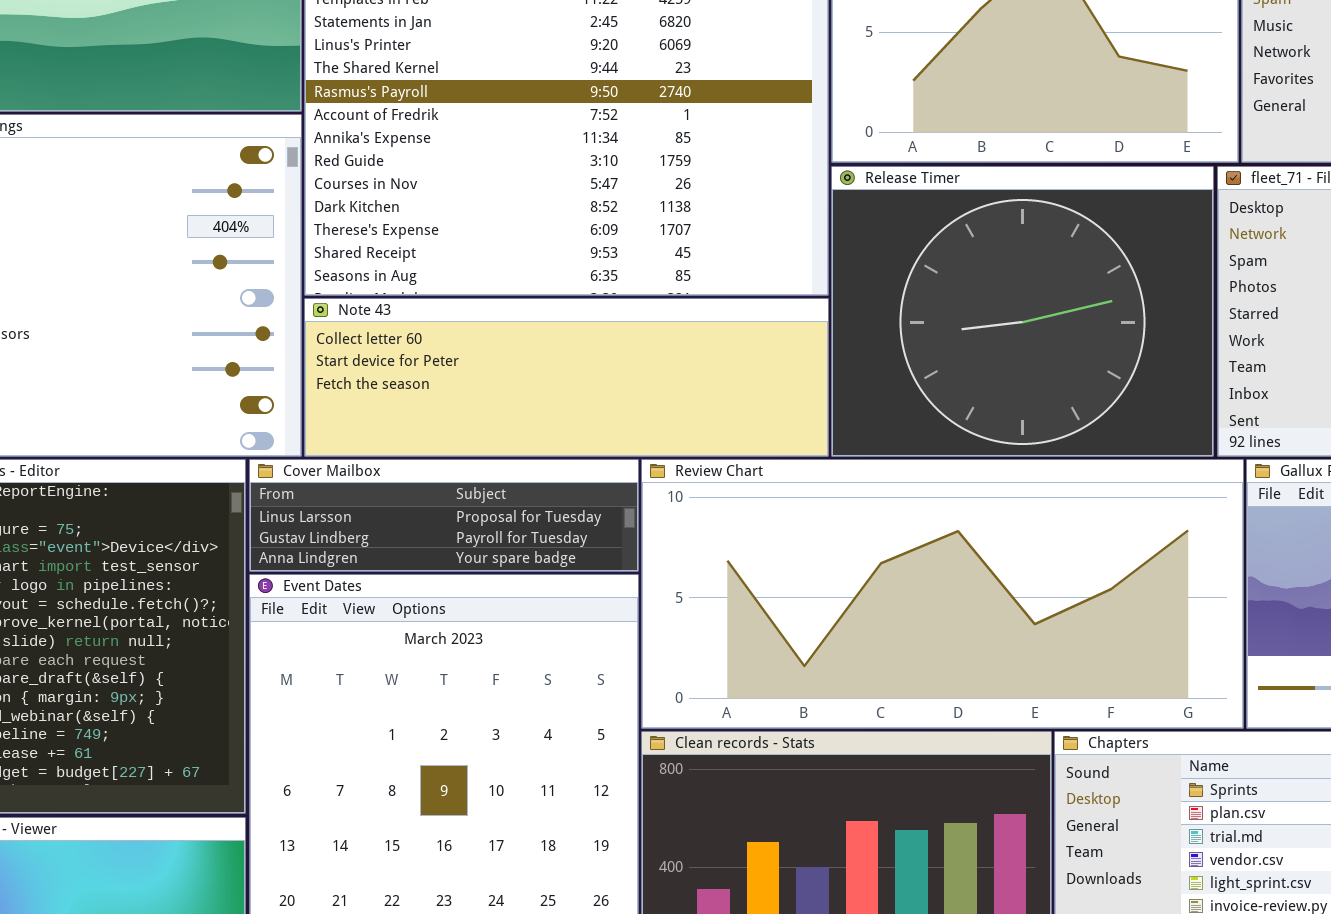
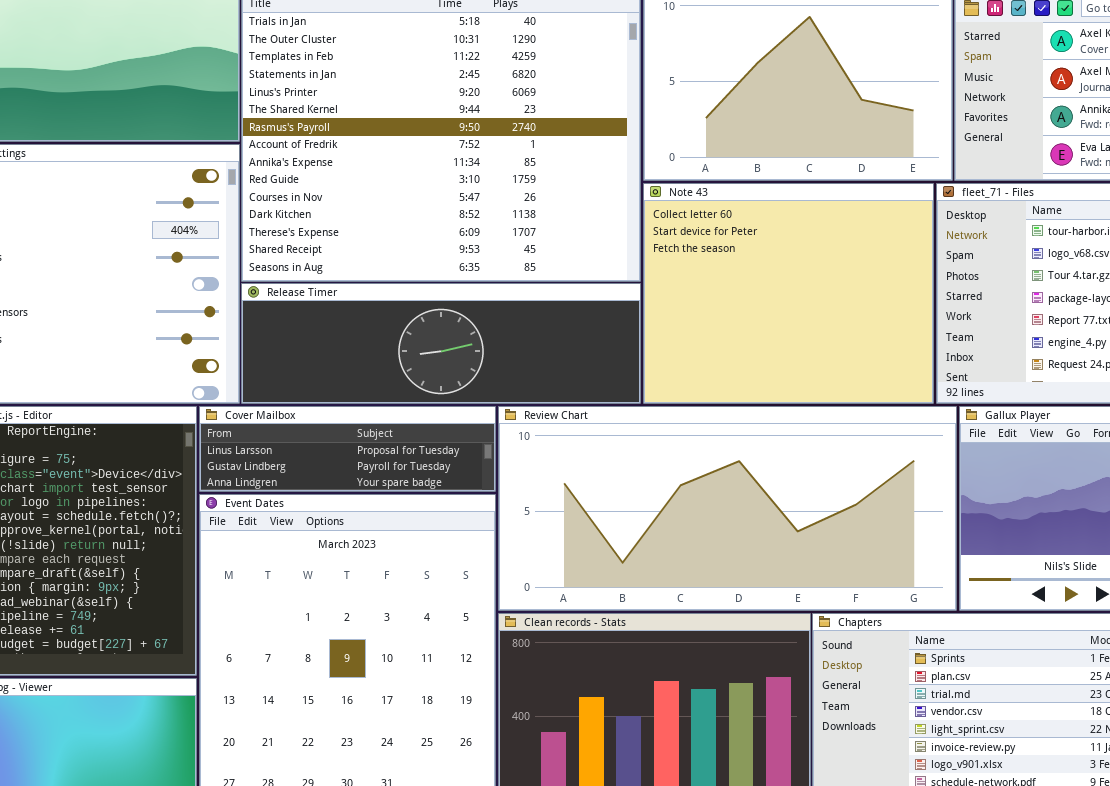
Release Timer: [831,166,1214,457] -> [241,283,641,404], moved, resized
Note 43: [304,298,829,457] -> [643,183,934,404], moved, resized

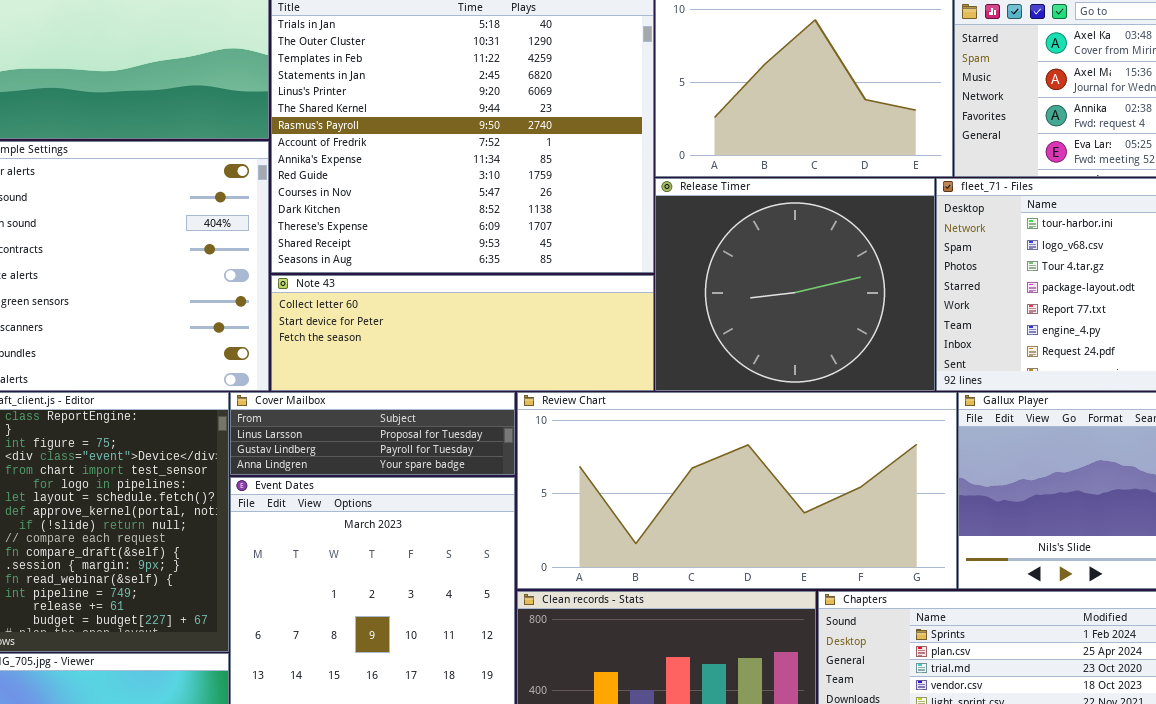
Note 43: [643,183,934,404] -> [271,275,654,391], moved, resized
Release Timer: [241,283,641,404] -> [655,178,935,391], moved, resized

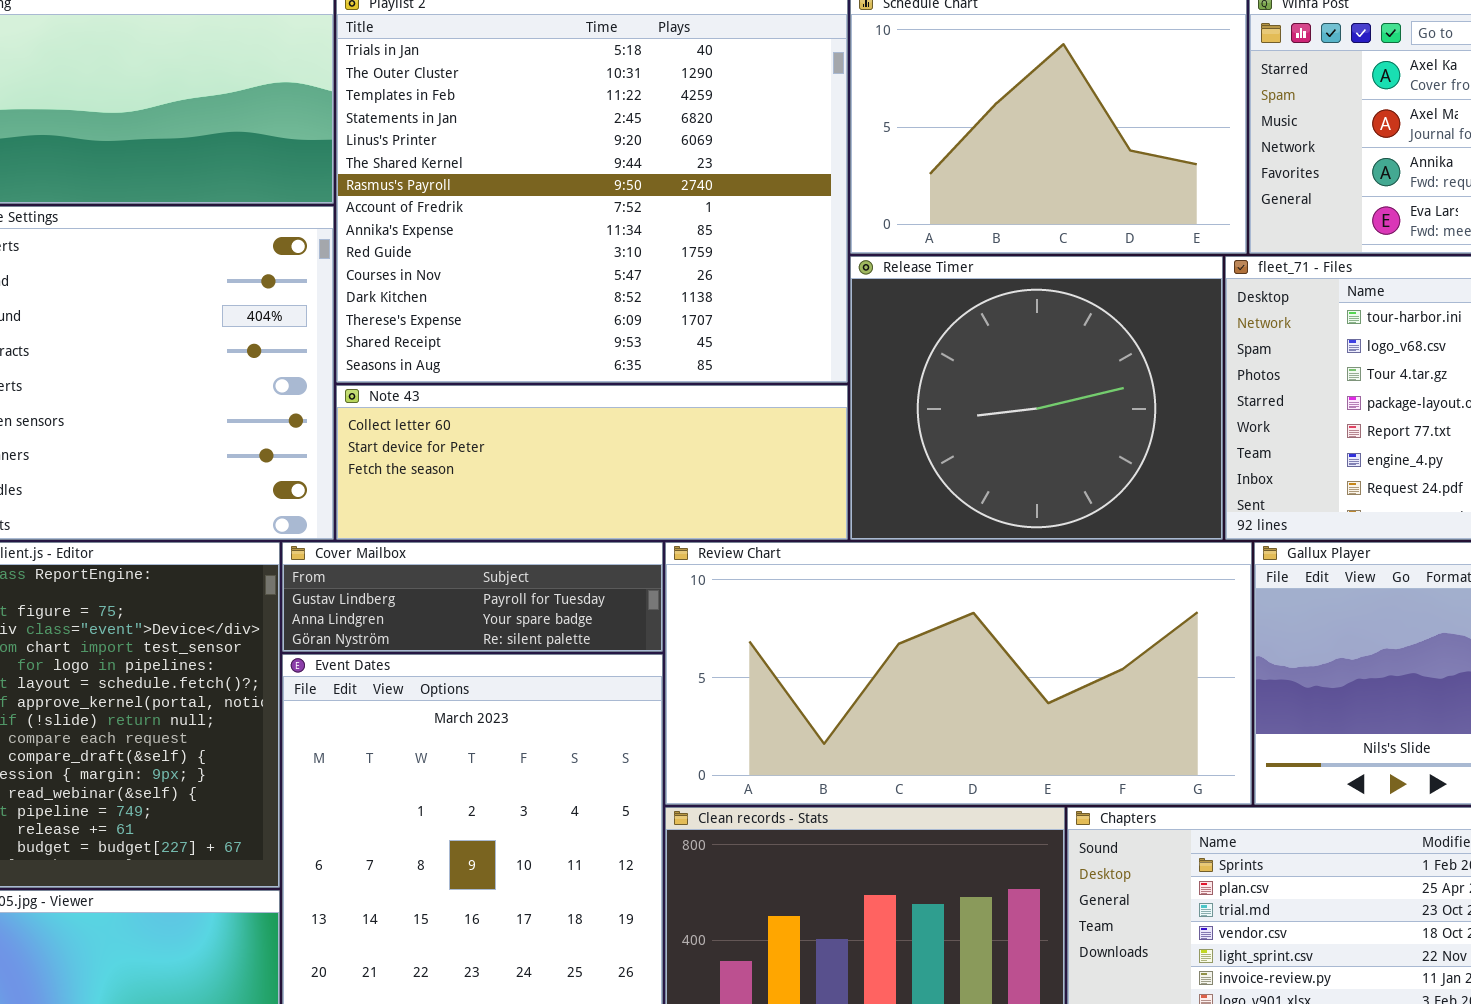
Cover Mailbox: [230,392,515,475] -> [282,542,663,652], scrolled down 1 row

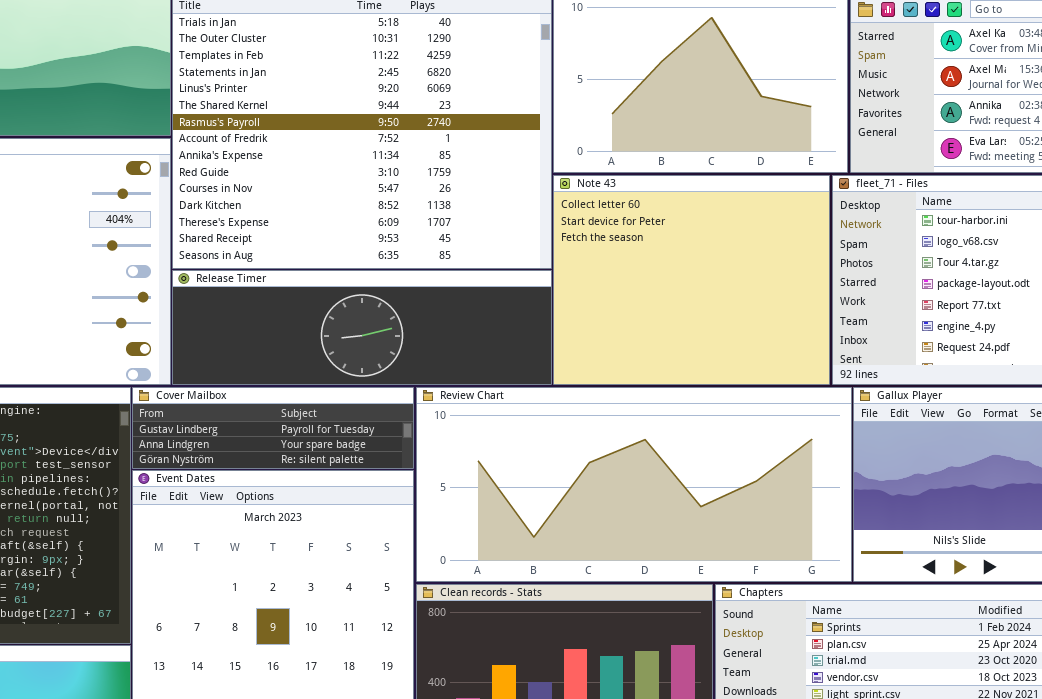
Release Timer: [850,256,1223,540] -> [172,270,552,385], moved, resized
Note 43: [336,385,848,540] -> [553,175,830,385], moved, resized

